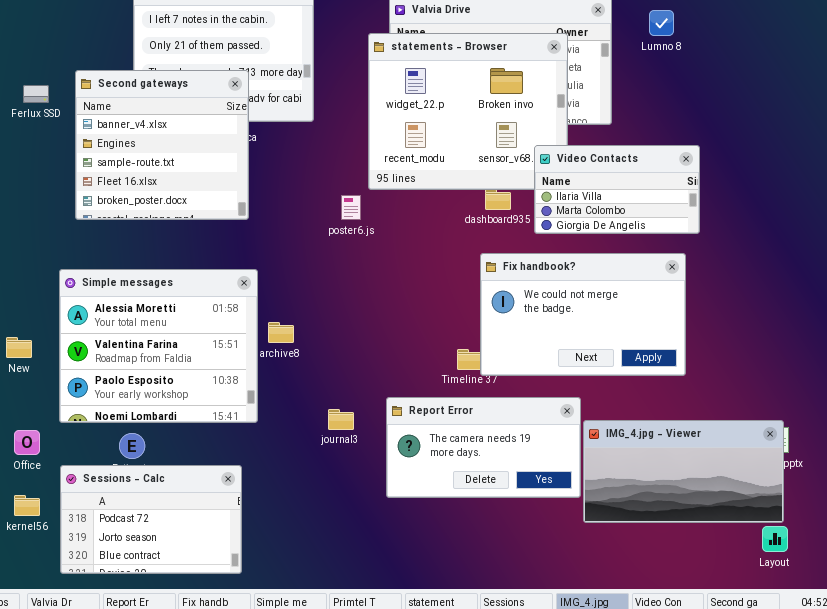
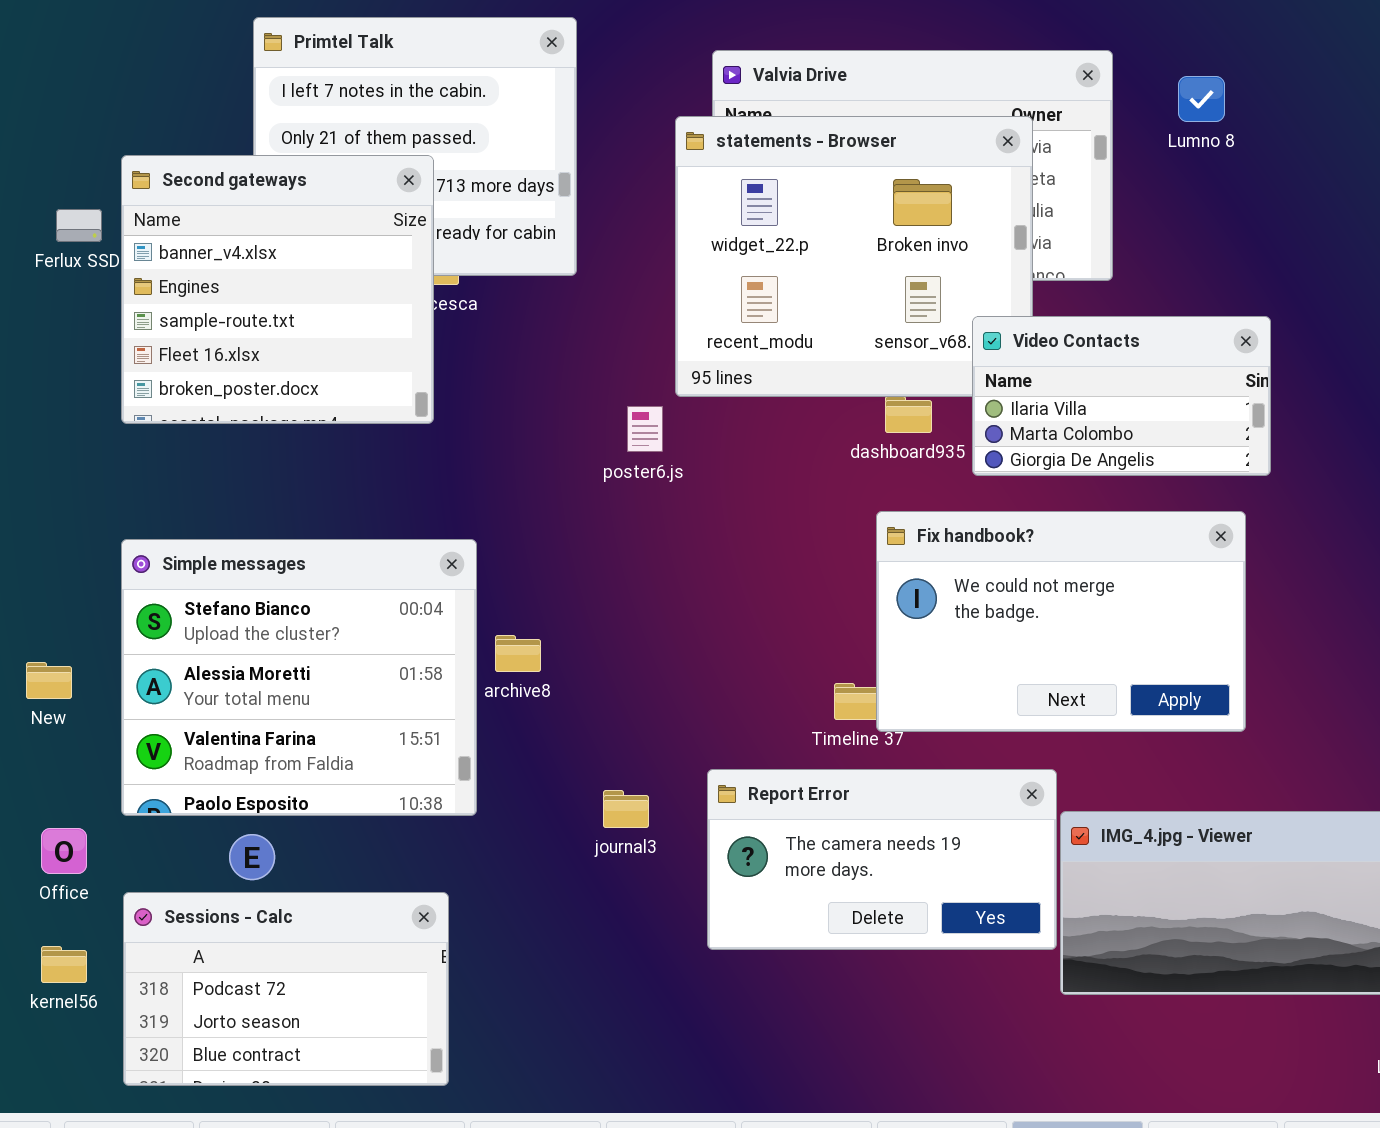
Second gateways: [75,70,249,220] -> [121,155,434,424], moved
Simple messages: [59,269,258,423] -> [121,539,477,816], scrolled up 1 row

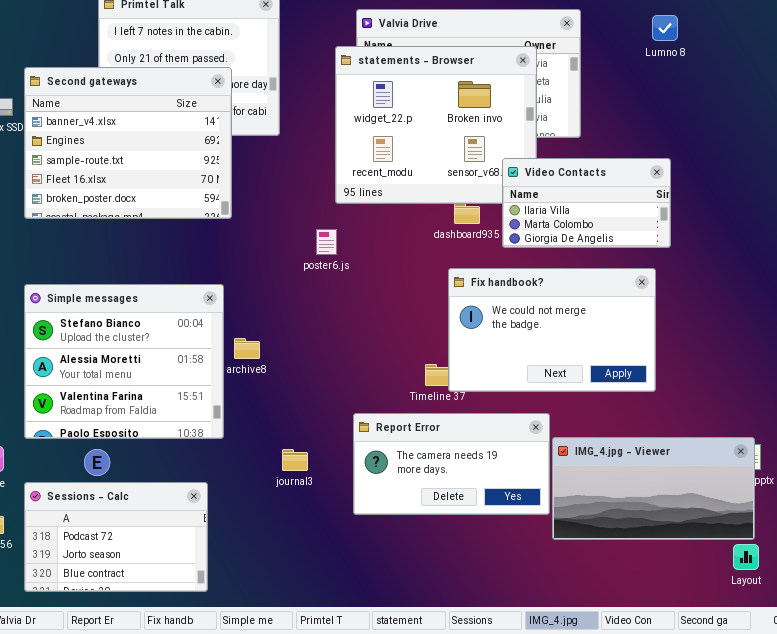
Lumno 8: [1178,76,1225,122] -> [652,15,678,41], moved
Second gateways: [121,155,434,424] -> [24,67,232,219], resized
poster6.js: [627,406,663,452] -> [316,229,337,255], moved
journal3: [603,790,649,828] -> [282,449,308,471], moved

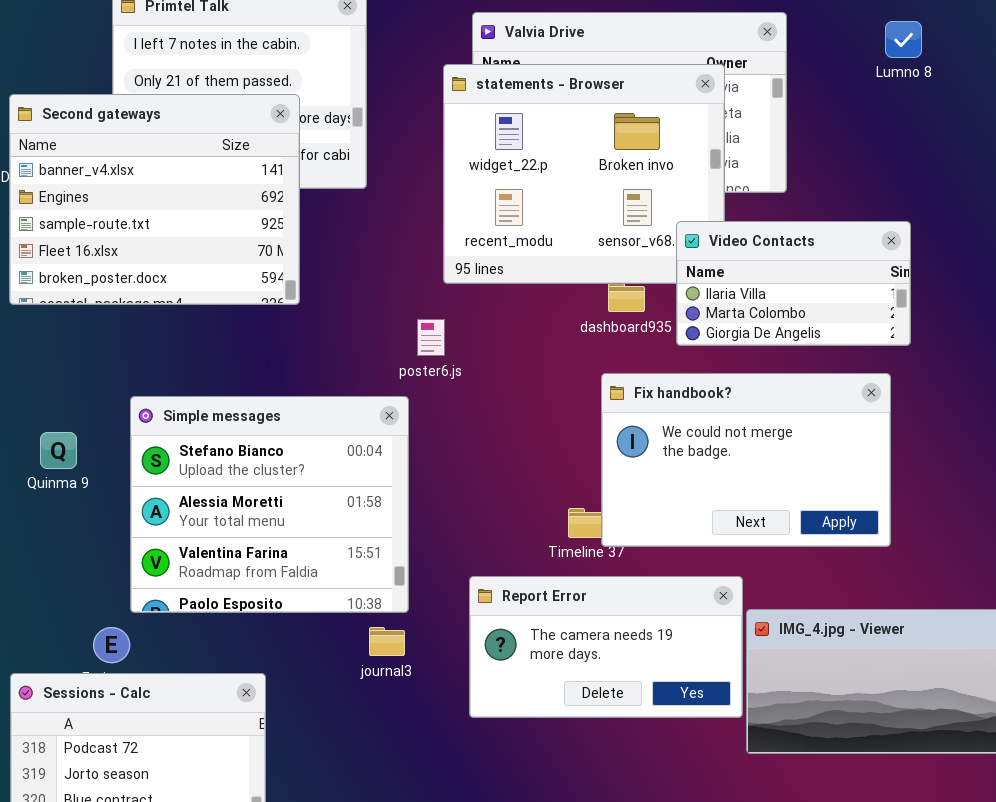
Simple messages: [24,284,224,439] -> [130,396,409,613], moved

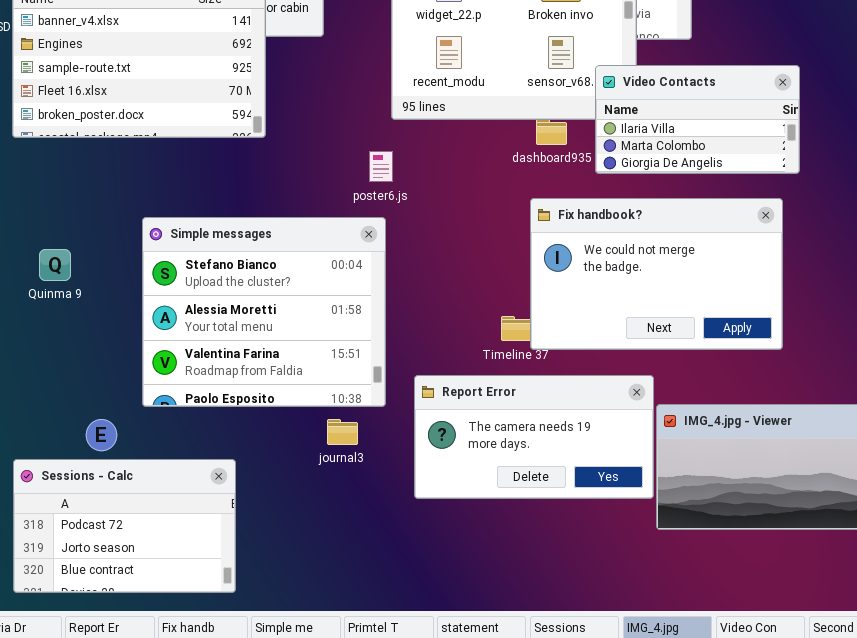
Simple messages: [130,396,409,613] -> [142,217,386,407], moved

